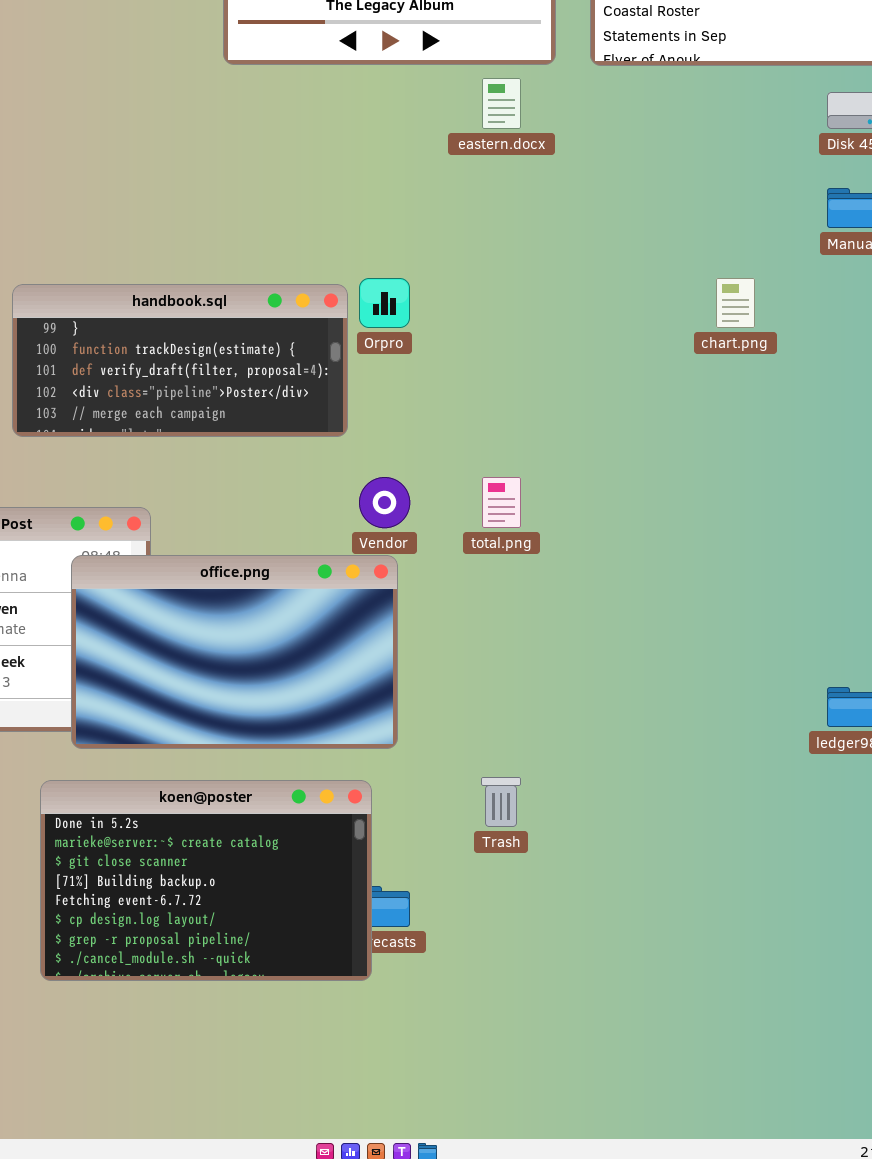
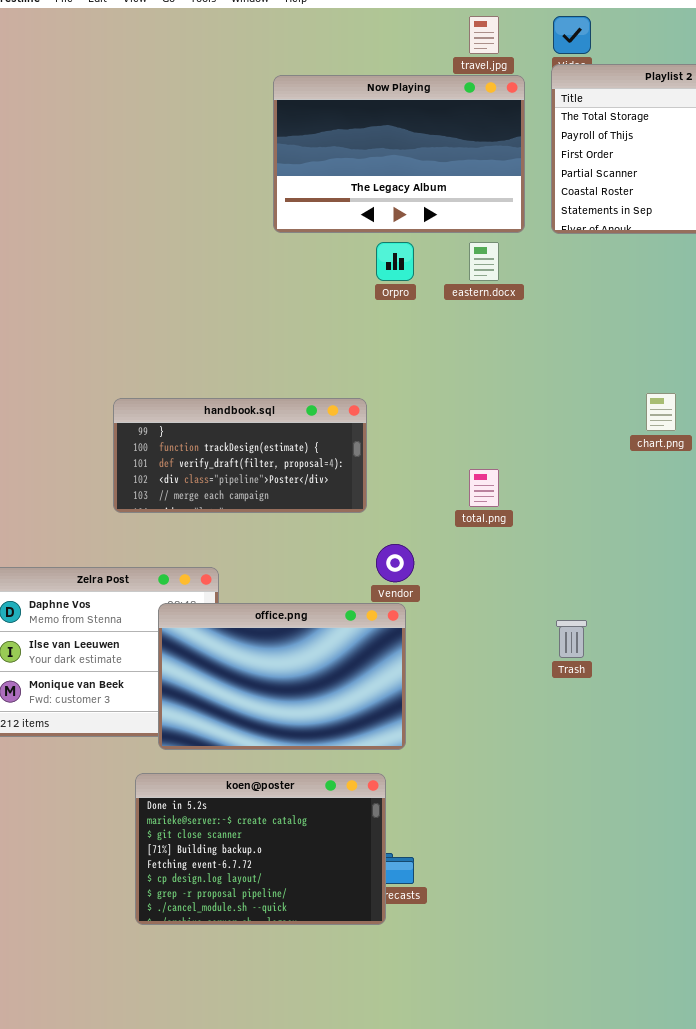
Orpro: [359,278,410,328] -> [376,242,414,281], moved
total.png: [482,477,521,528] -> [469,469,499,507], moved
Trash: [481,777,521,827] -> [556,620,587,658], moved

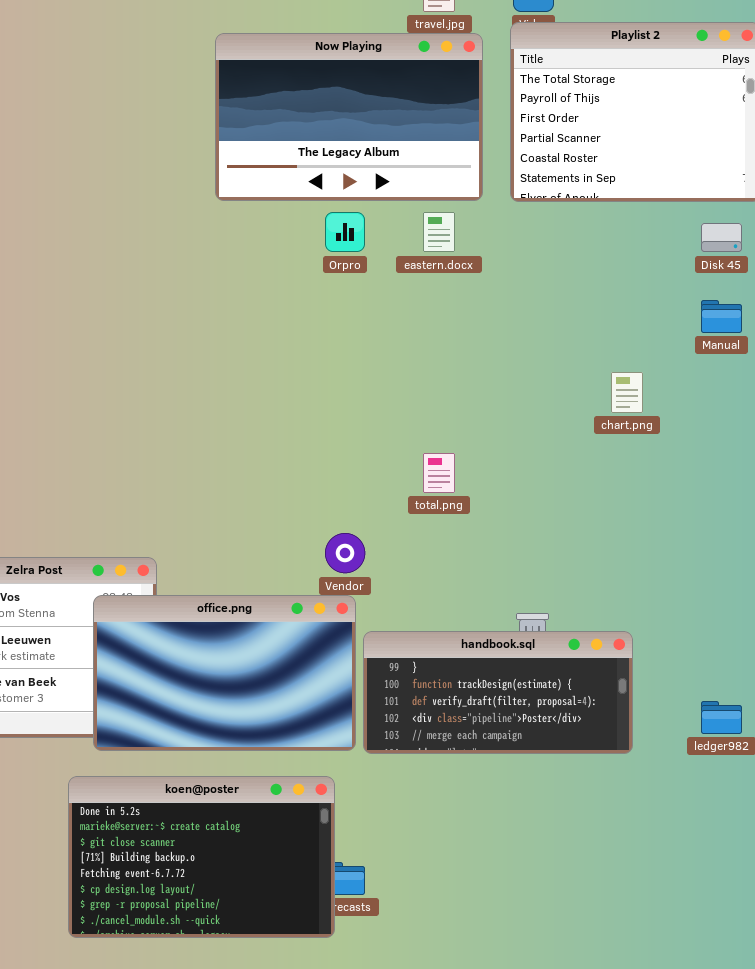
handbook.sql: [113,398,367,513] -> [363,631,633,754], moved

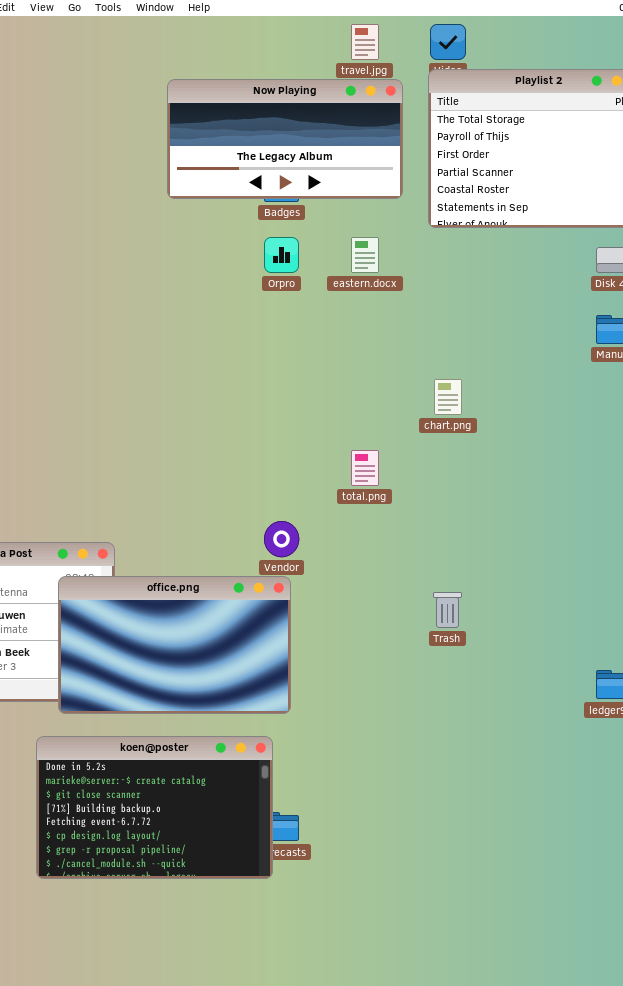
Now Playing: [215,33,483,201] -> [167,79,403,199], resized
chart.png: [611,372,643,413] -> [434,379,462,415], moved
handbook.sql: [363,631,633,754] -> none, closed

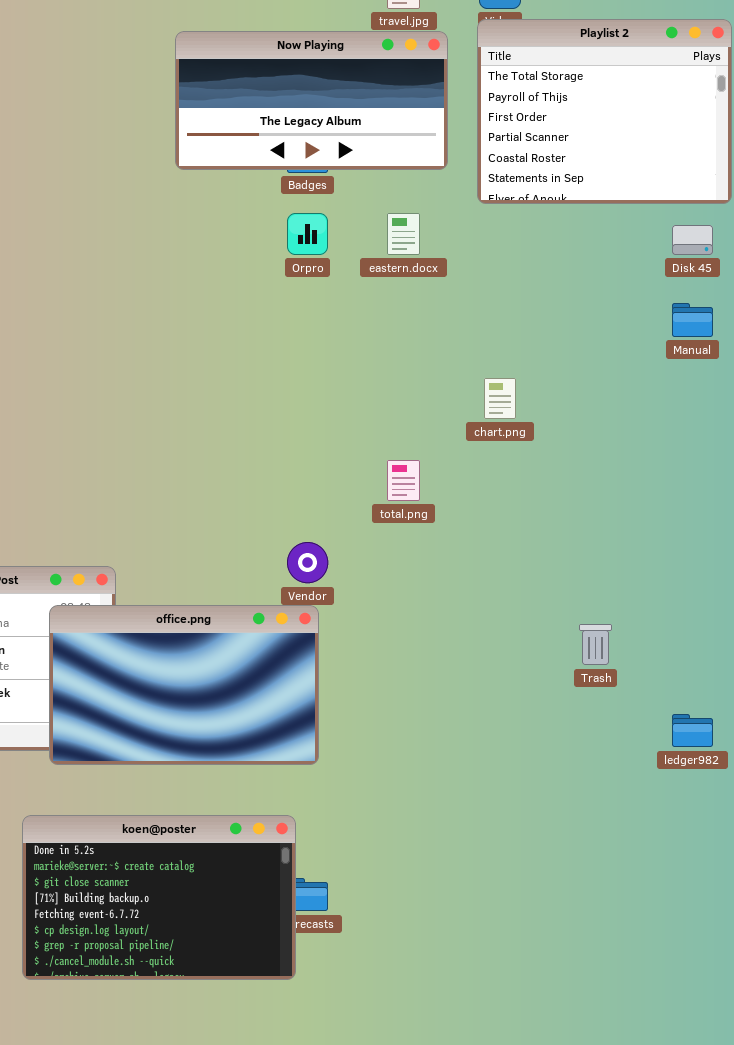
Trash: [433,592,462,628] -> [579,624,612,665], moved
koen@poster: [36,736,273,879] -> [22,815,296,980], moved

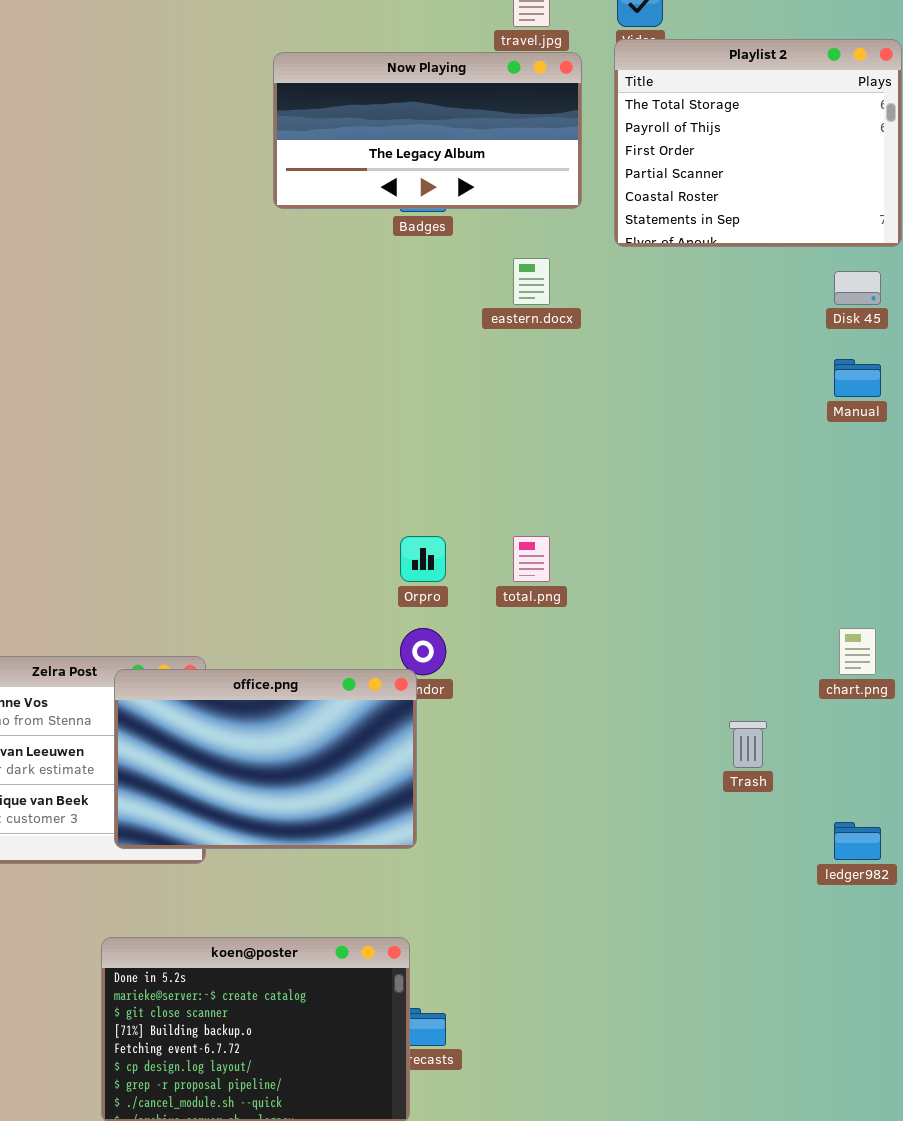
Orpro: [287,213,328,255] -> [400,536,446,582], moved
chart.png: [484,378,516,419] -> [839,628,876,675], moved
office.png: [49,605,319,765] -> [114,669,417,849], moved

